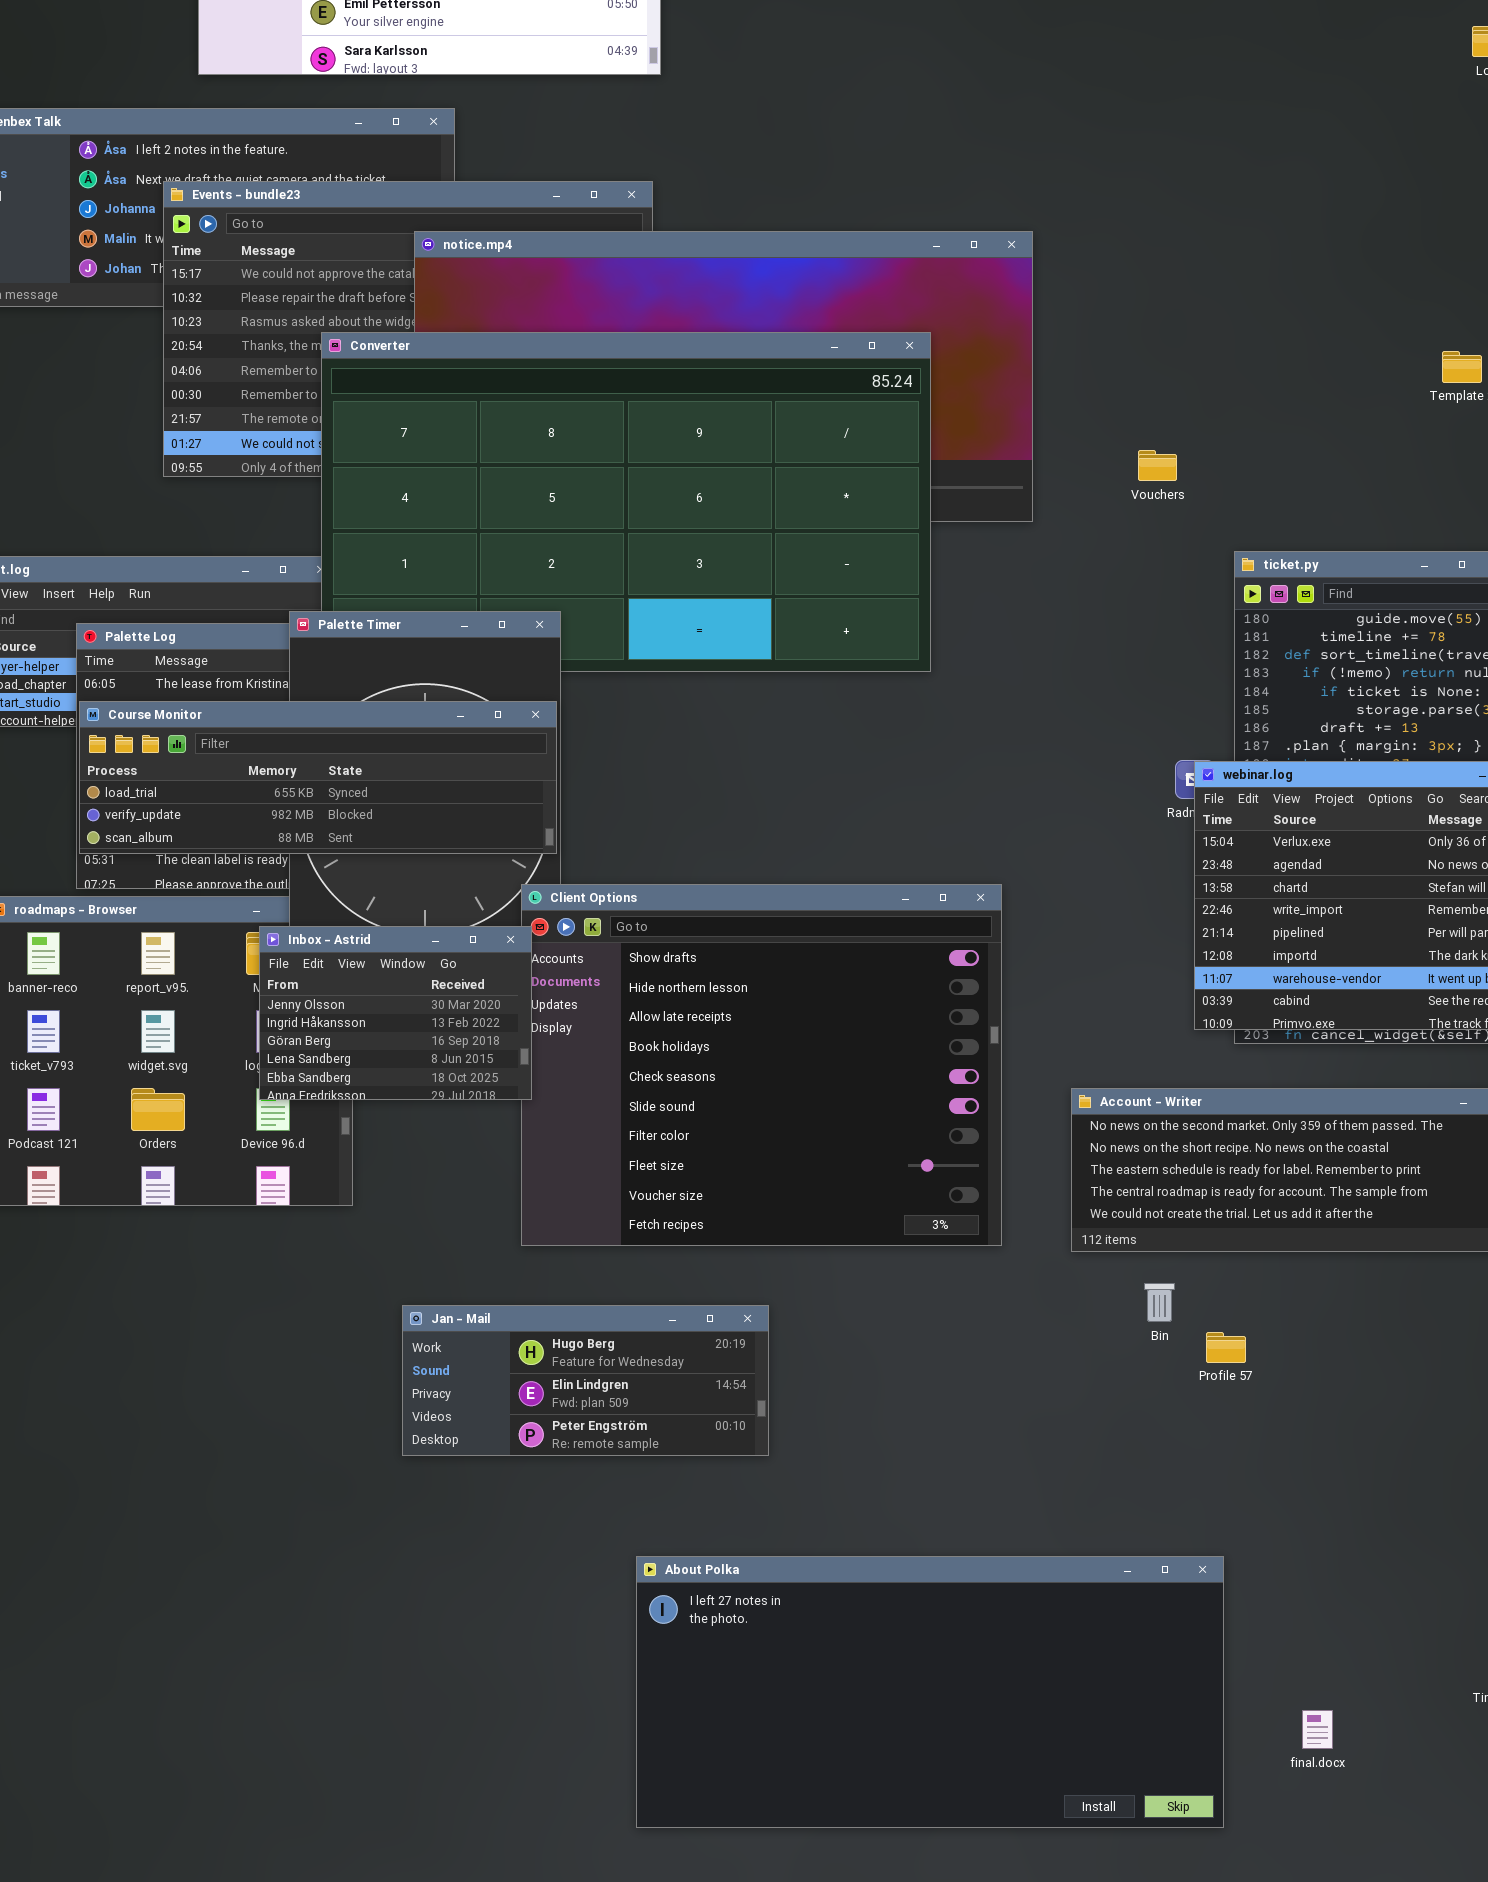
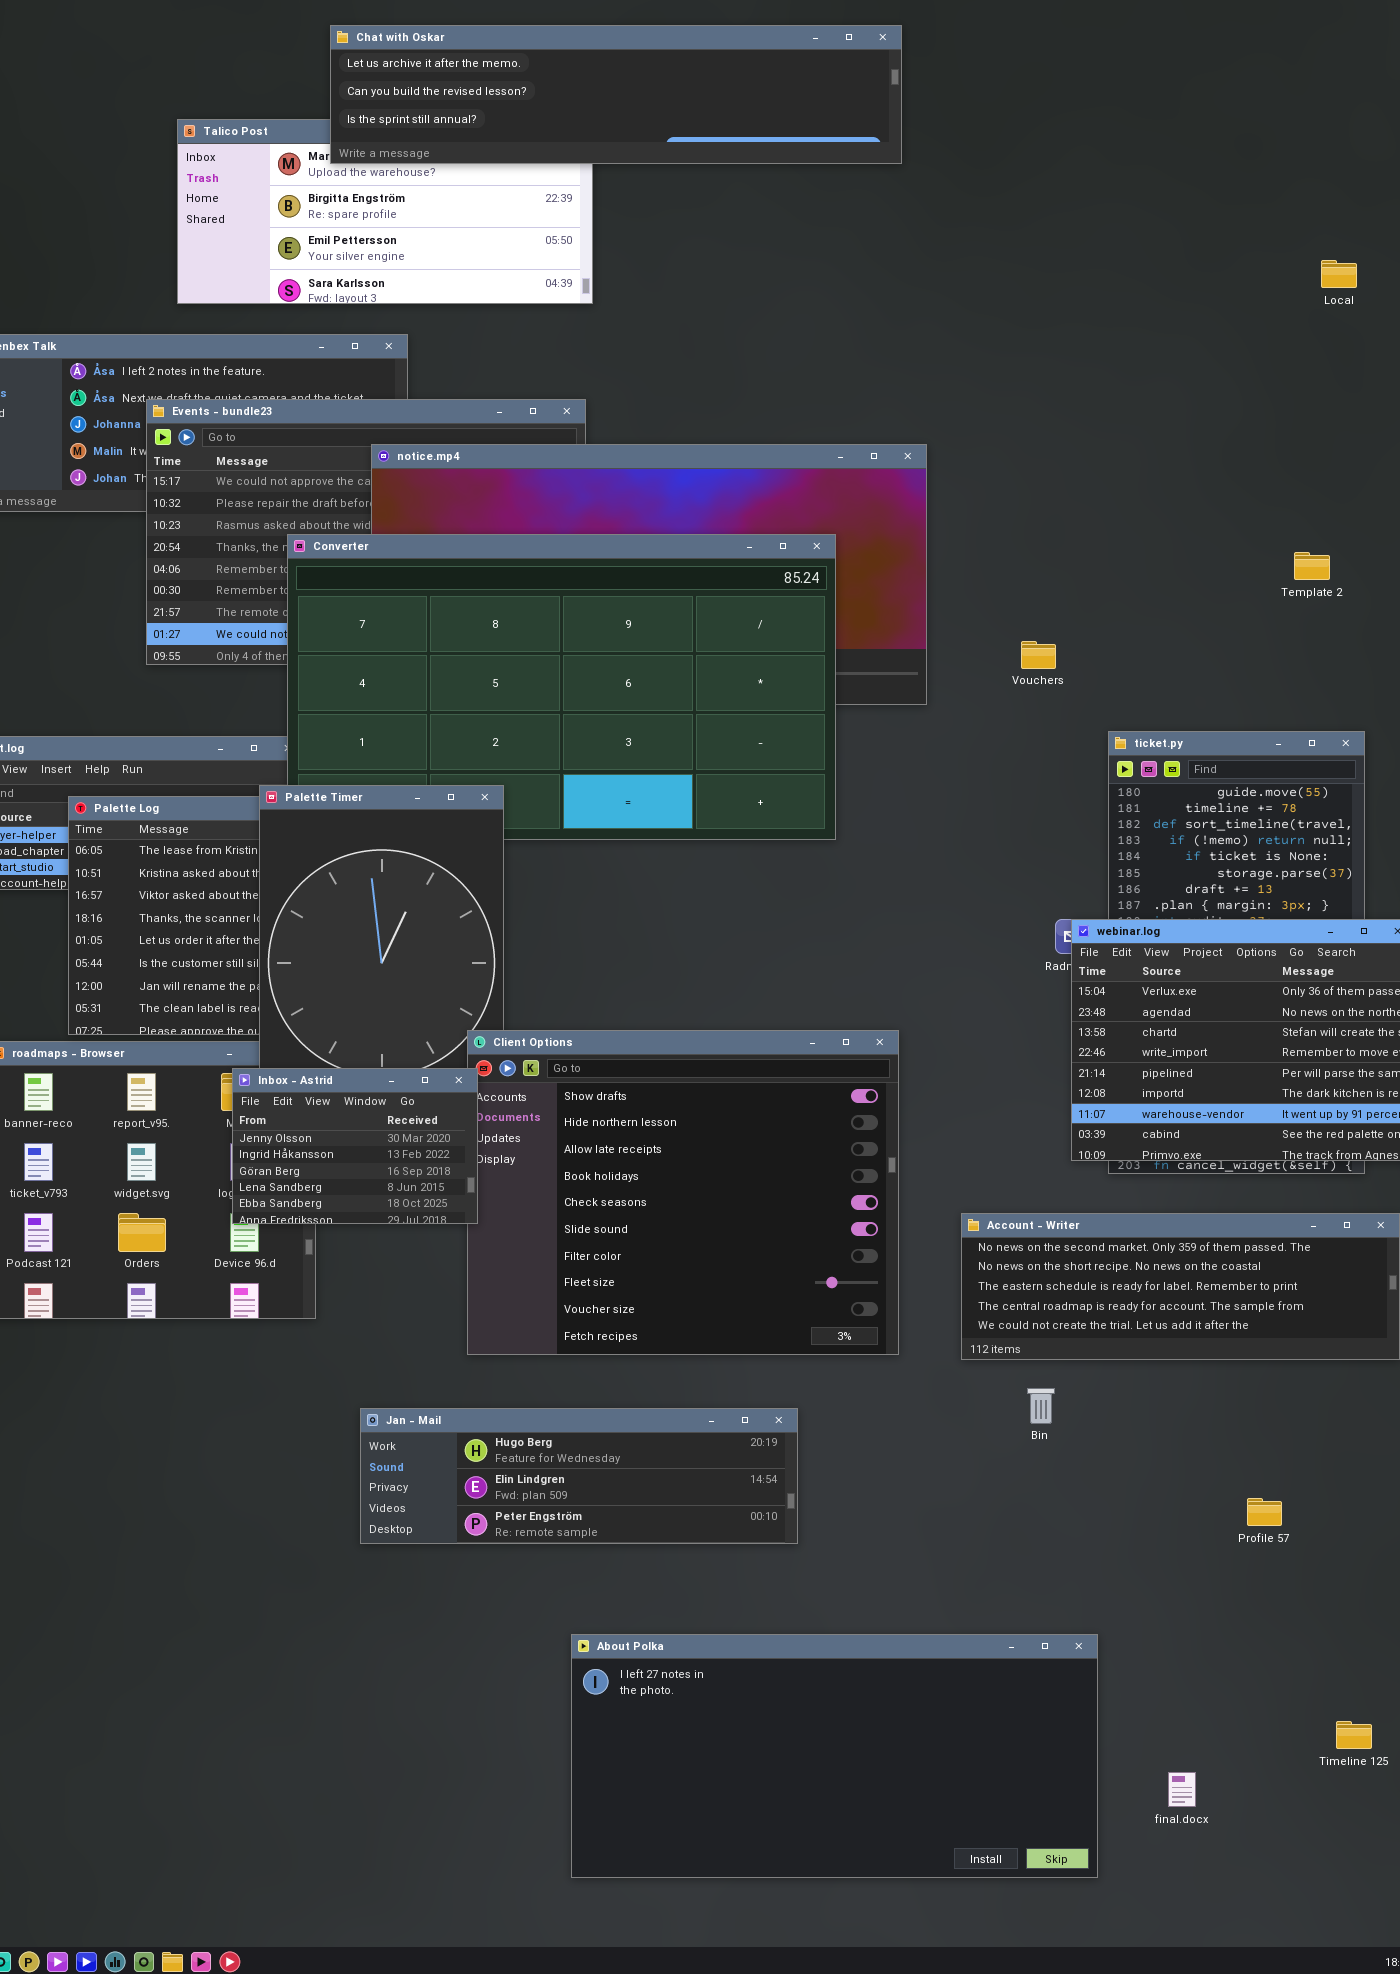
Course Monitor: [79,701,557,854] -> none, closed
Jan - Mail: [402,1305,769,1456] -> [360,1408,798,1544], resized
Profile 57: [1206,1332,1246,1363] -> [1247,1498,1282,1526], moved

